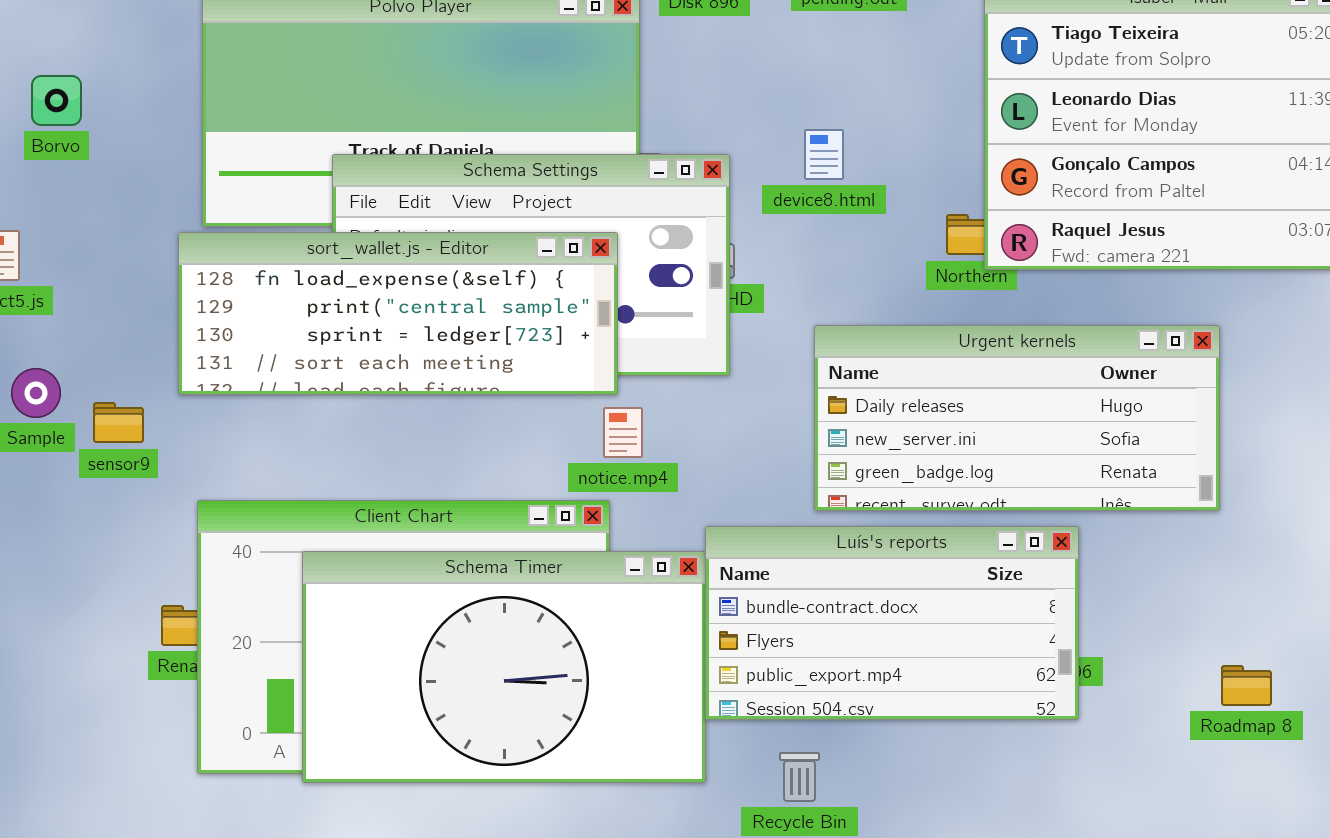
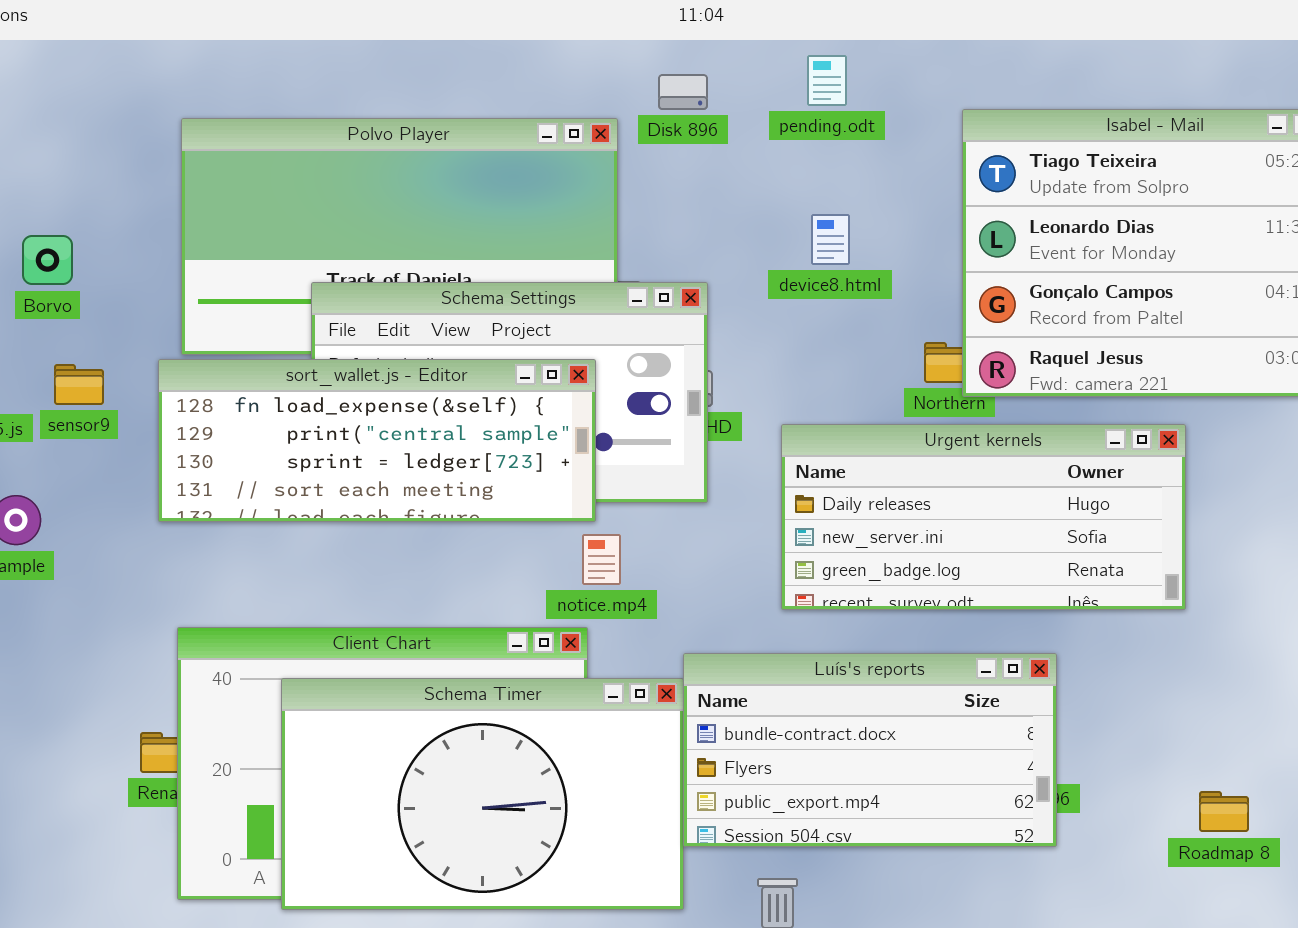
Borvo: [31,75,82,126] -> [22,235,73,285], moved
device8.html: [804,129,844,180] -> [811,214,850,265], moved
Urgent kernels: [814,325,1220,511] -> [781,424,1186,610], moved
sensor9: [93,402,144,443] -> [54,364,104,405], moved

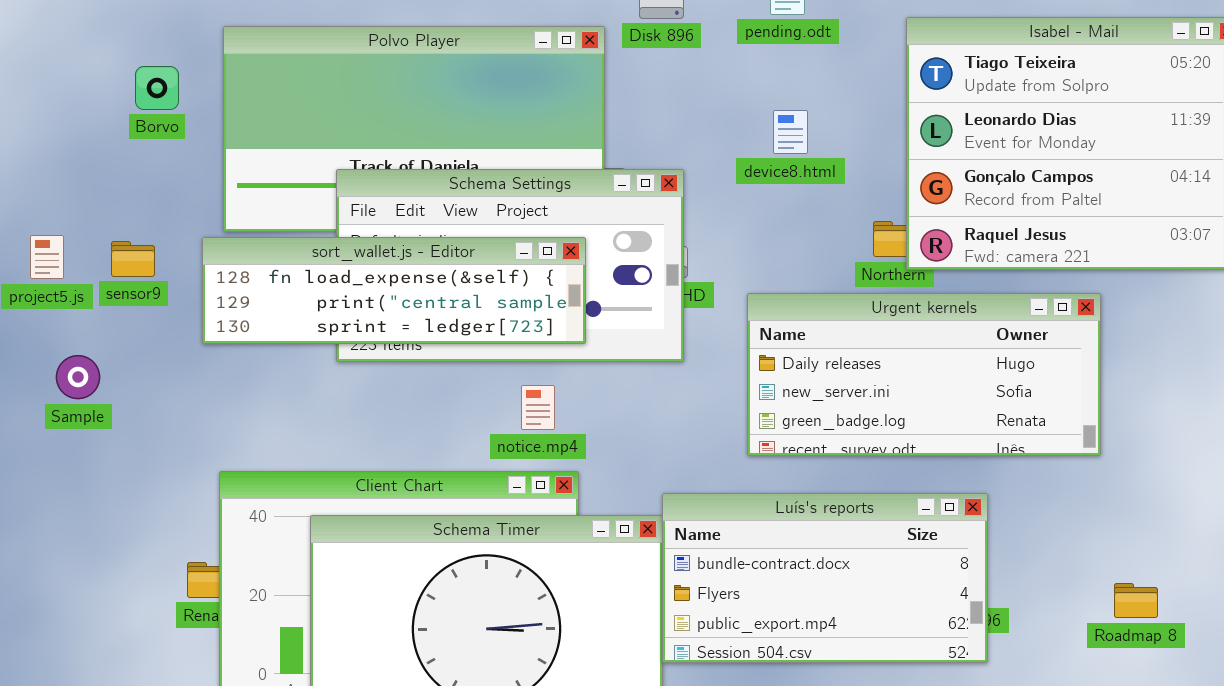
Borvo: [22,235,73,285] -> [135,66,179,110], moved
sort_wallet.js - Editor: [158,359,596,522] -> [202,237,586,344], resized
notice.mp4: [582,534,621,585] -> [521,385,555,430], moved
Roadmap 8: [1199,791,1249,832] -> [1114,583,1158,618], moved

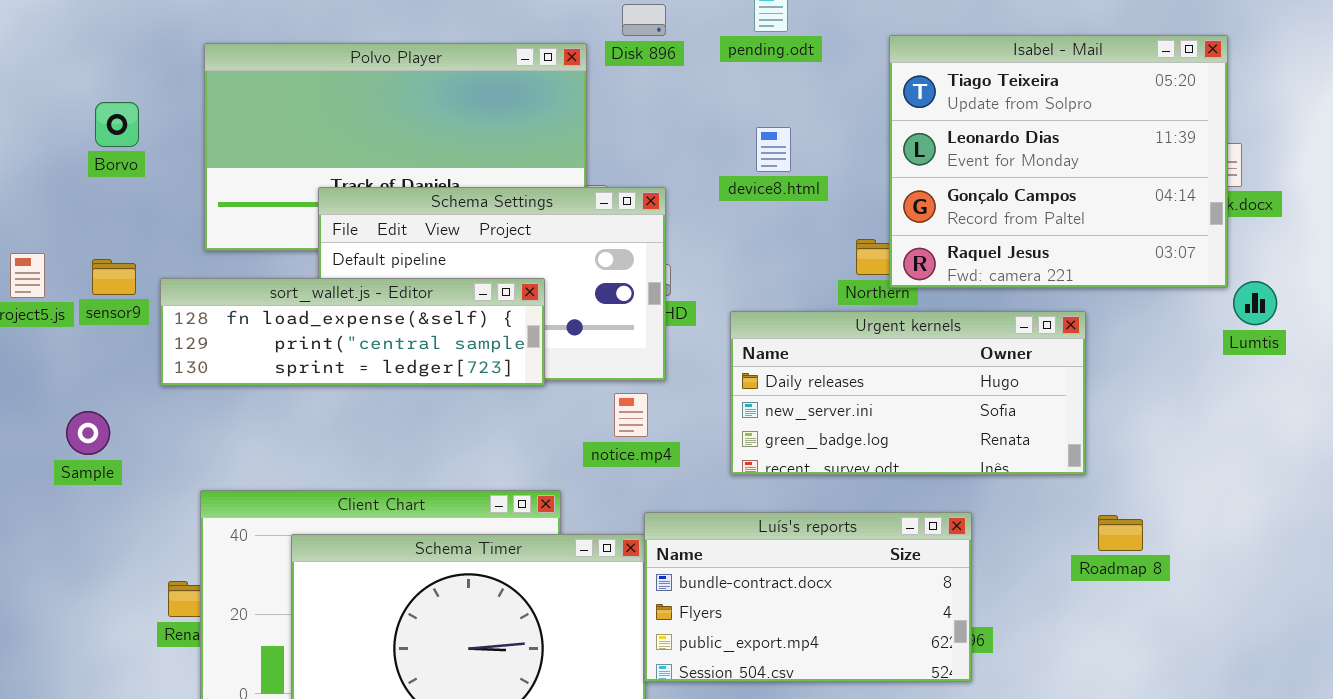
Borvo: [135,66,179,110] -> [95,102,139,147], moved
sort_wallet.js - Editor: [202,237,586,344] -> [160,278,545,386], moved
Sample: [56,355,100,399] -> [66,411,110,455], moved
notice.mp4: [521,385,555,430] -> [614,393,648,437], moved
Roadmap 8: [1114,583,1158,618] -> [1098,515,1143,551], moved

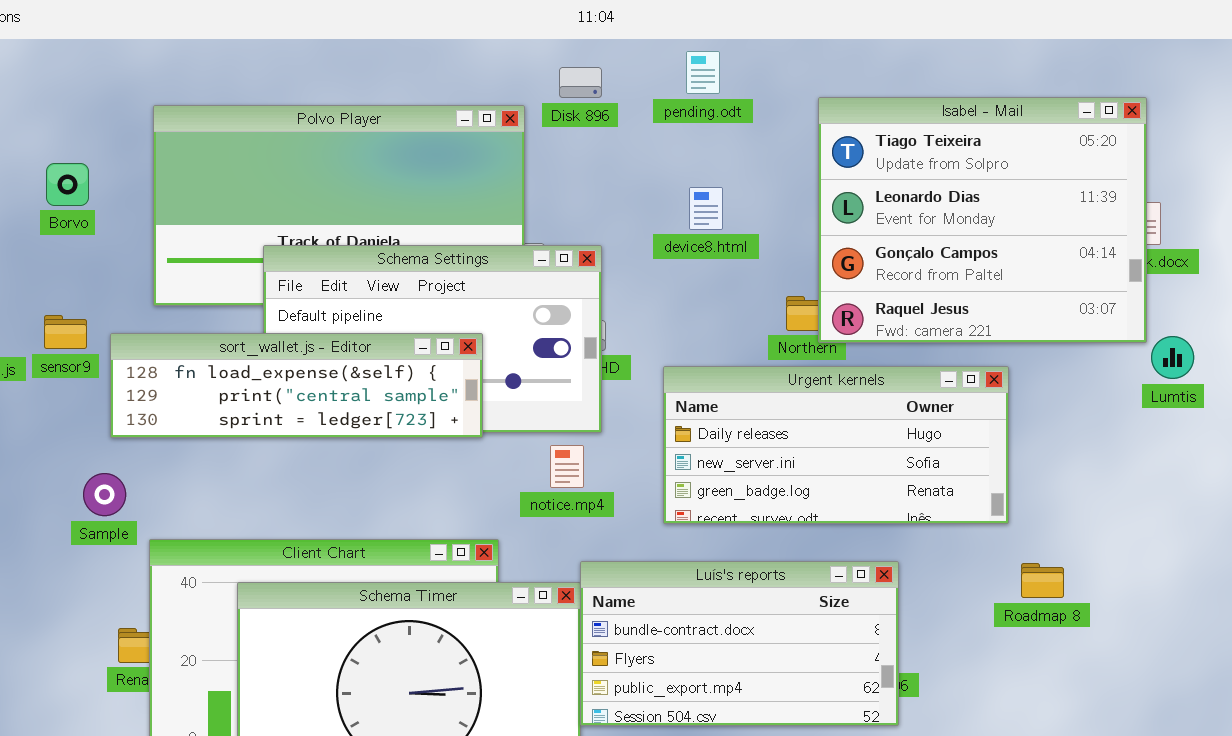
Sample: [66,411,110,455] -> [83,473,126,516], moved

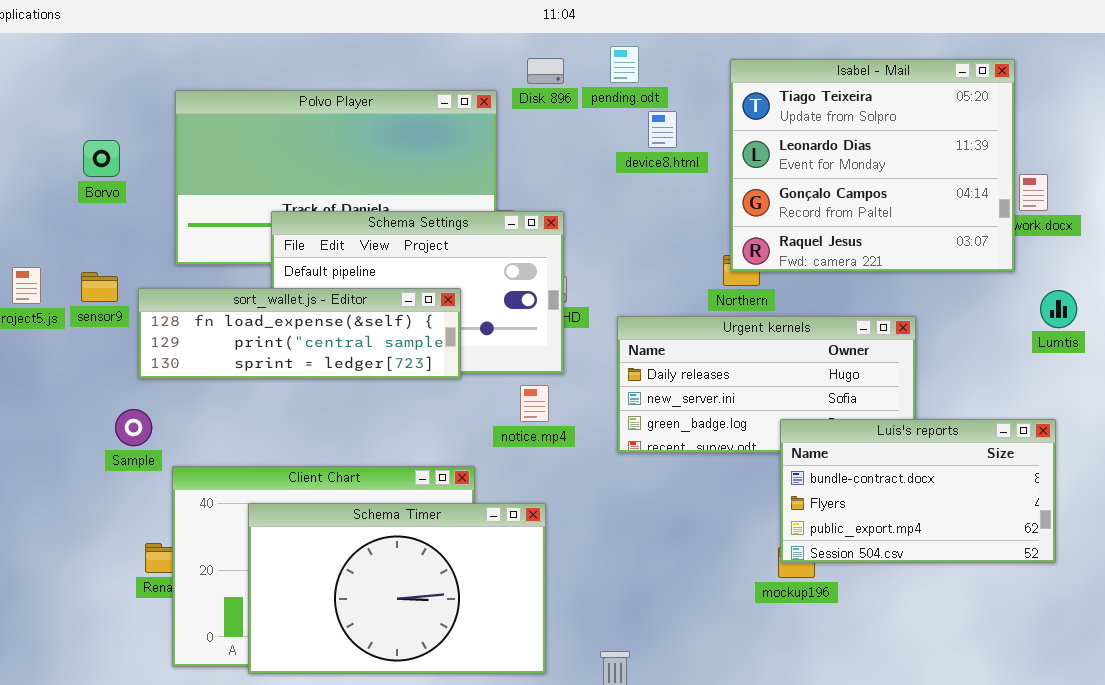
pending.odt: [686,51,720,94] -> [610,46,639,83], moved
Isabel - Mail: [818,97,1147,343] -> [730,59,1015,272], moved
device8.html: [689,187,723,230] -> [648,111,677,148], moved
Luís's reports: [580,561,899,726] -> [780,419,1056,563], moved

